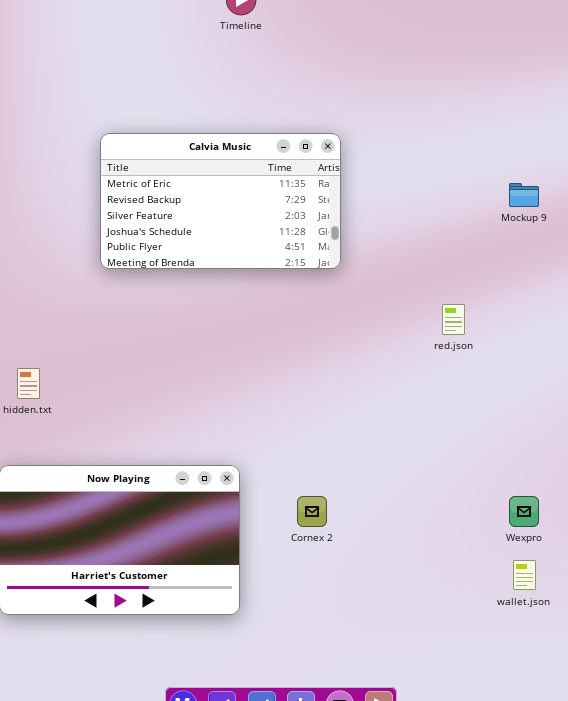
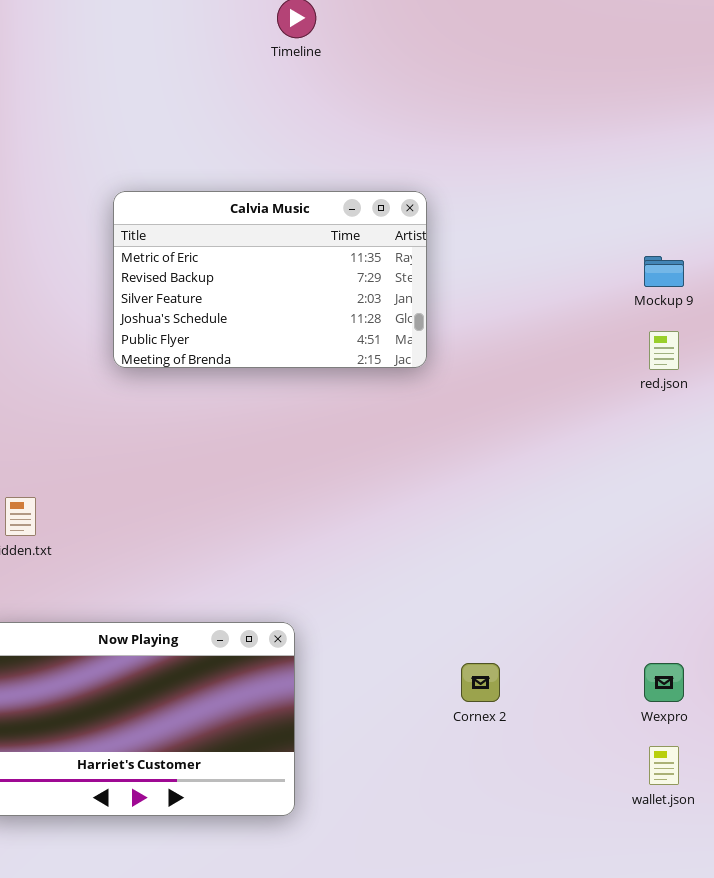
red.json: [442,304,465,335] -> [649,331,679,370], moved
Cornex 2: [297,496,327,527] -> [461,663,500,702], moved

